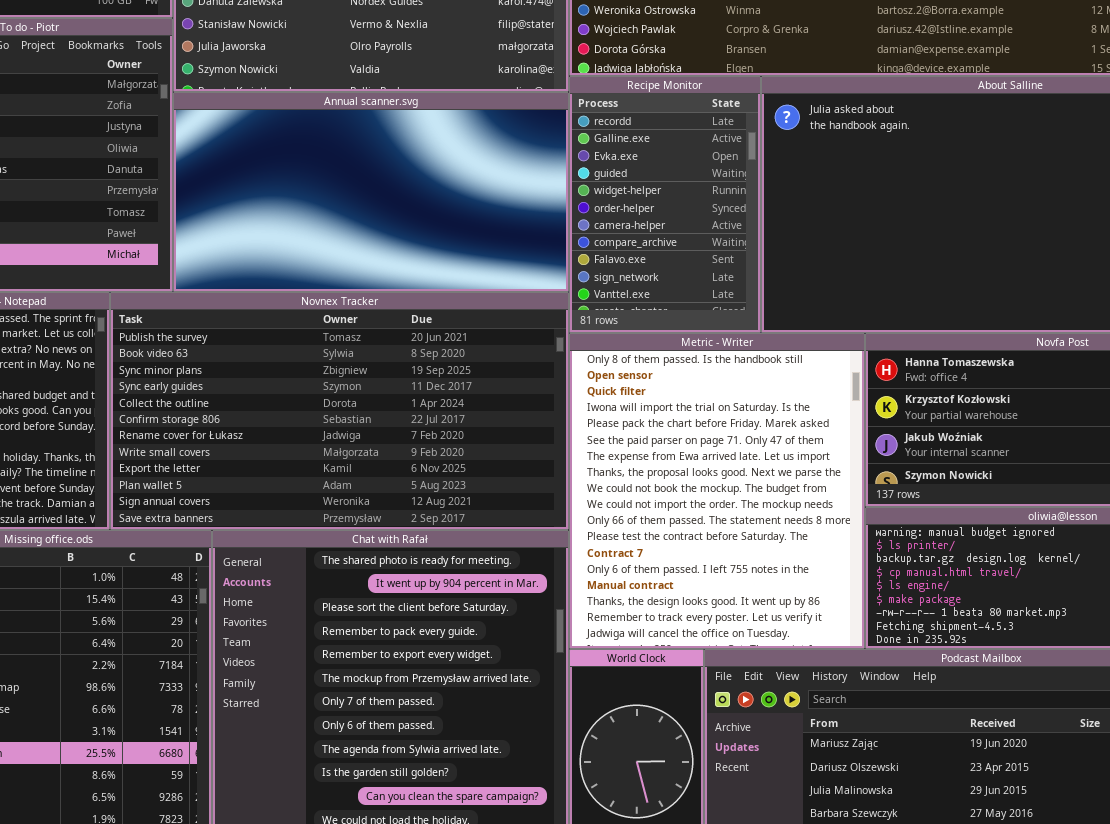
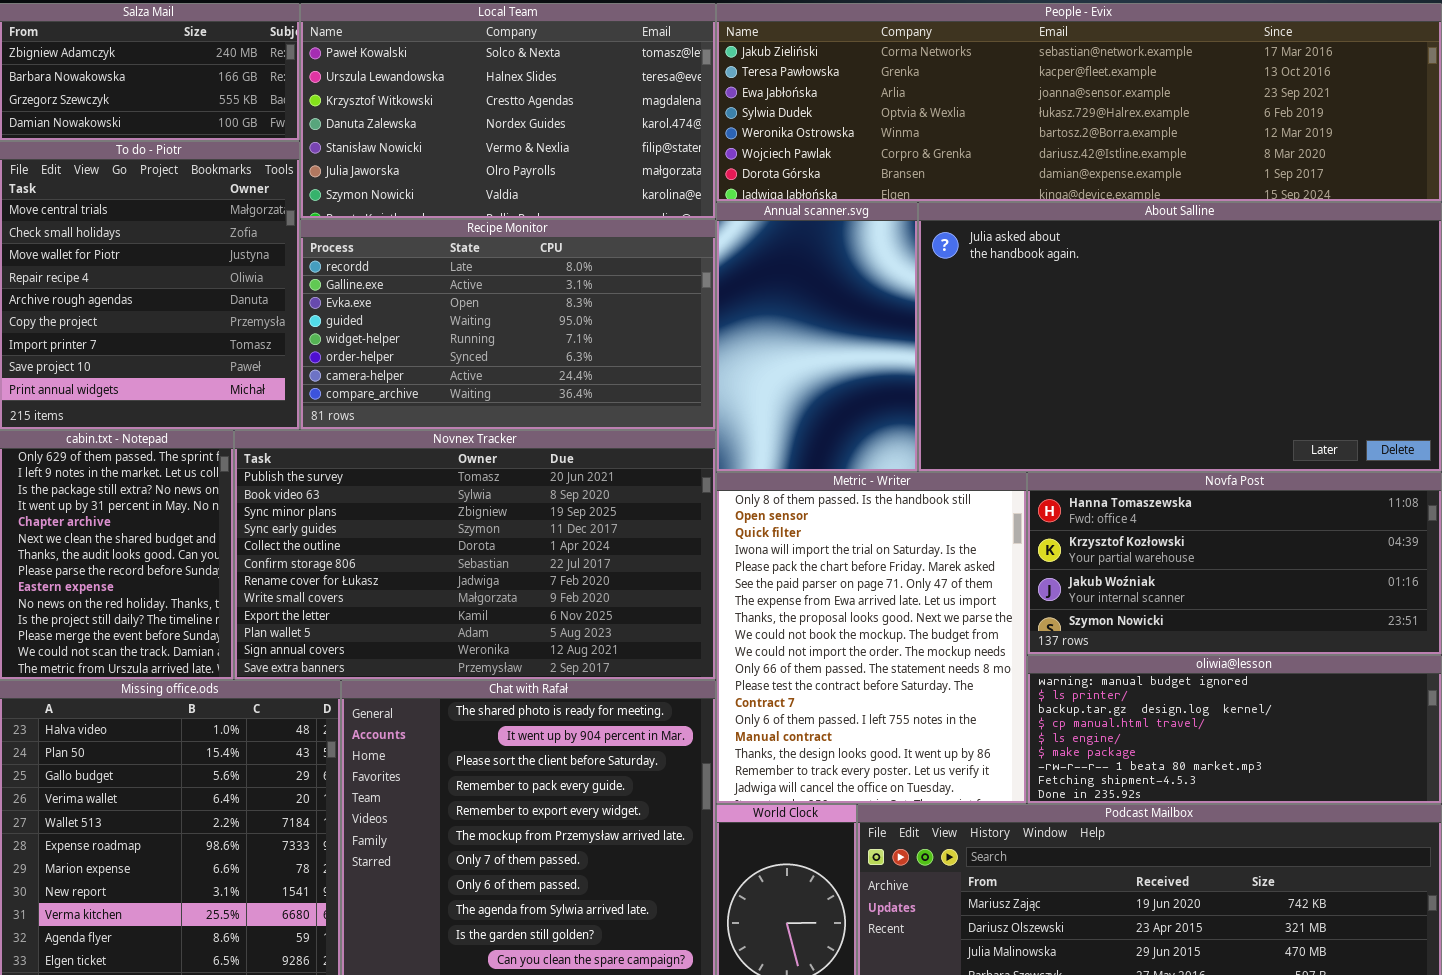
Recipe Monitor: [569,76,761,333] -> [300,219,716,430], moved, resized
Annual scanner.svg: [173,92,569,292] -> [716,202,918,472], moved, resized

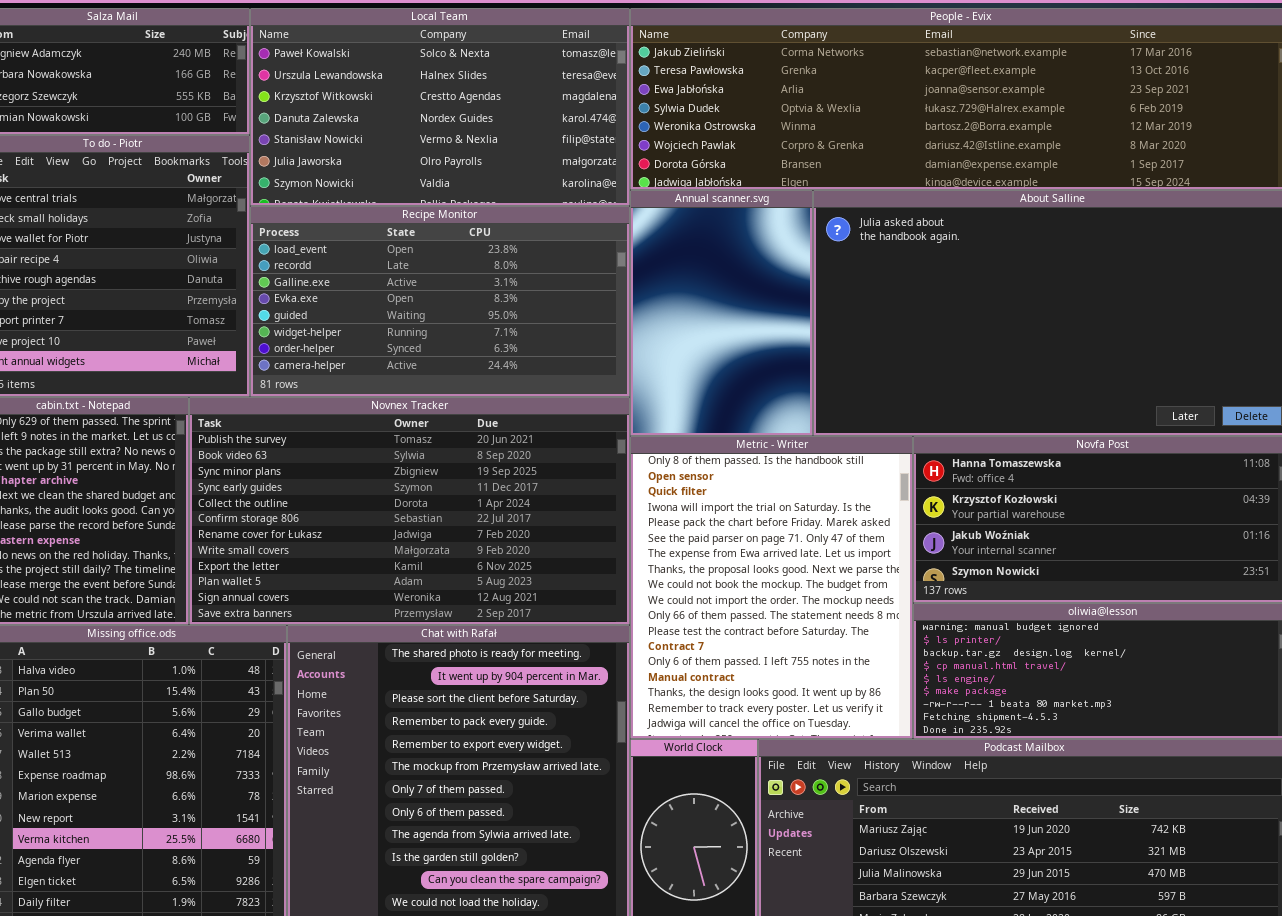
Recipe Monitor: [300,219,716,430] -> [250,206,630,397], scrolled up 1 row

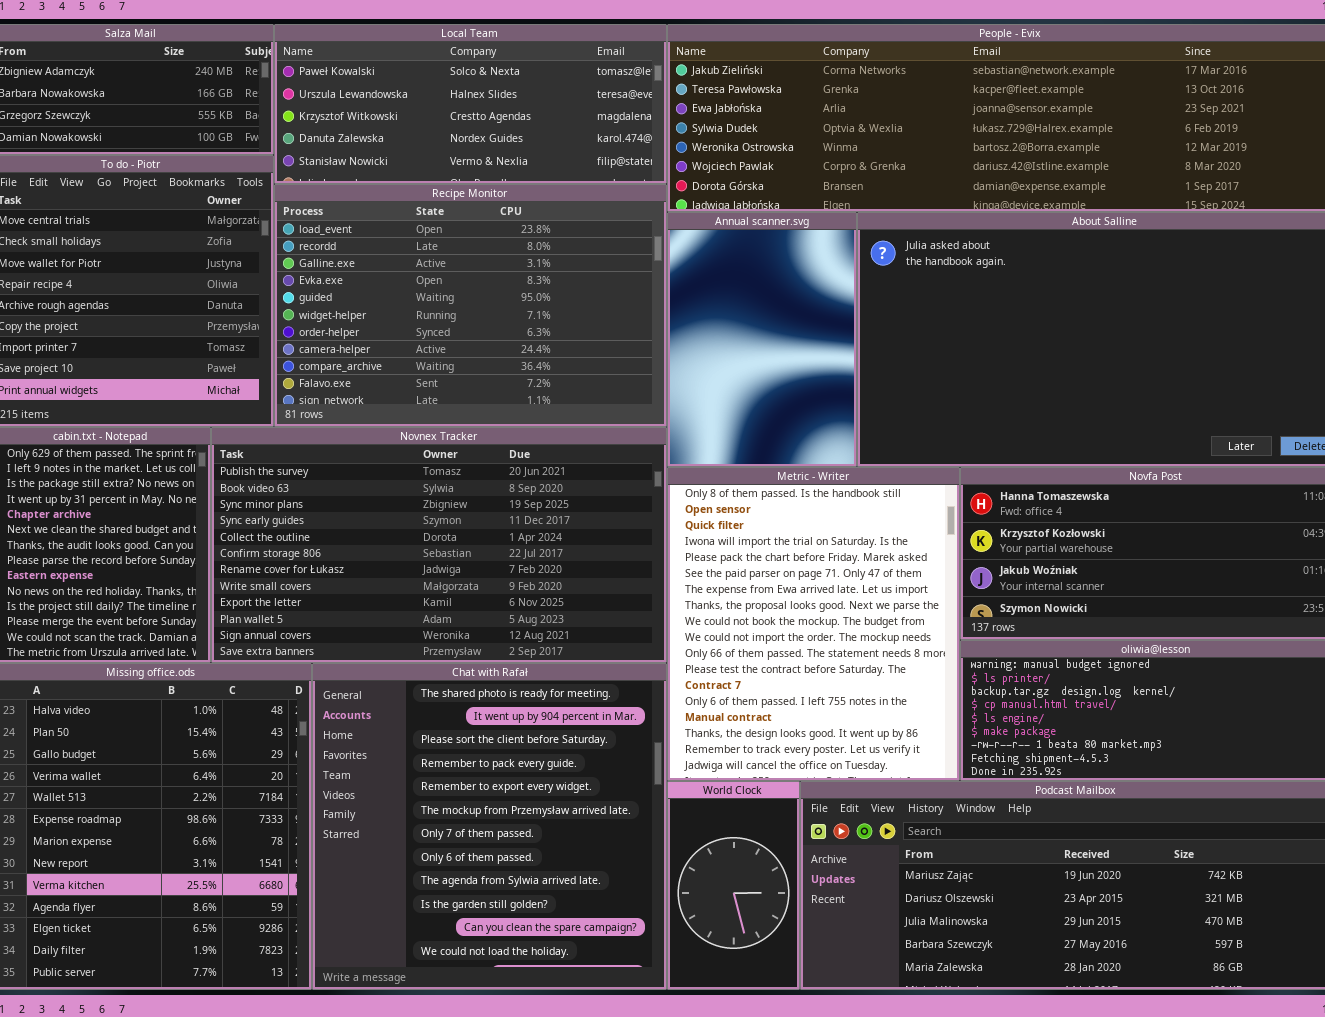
Local Team: [250,8,630,206] -> [274,24,667,184], resized
Recipe Monitor: [250,206,630,397] -> [274,184,667,427], resized

